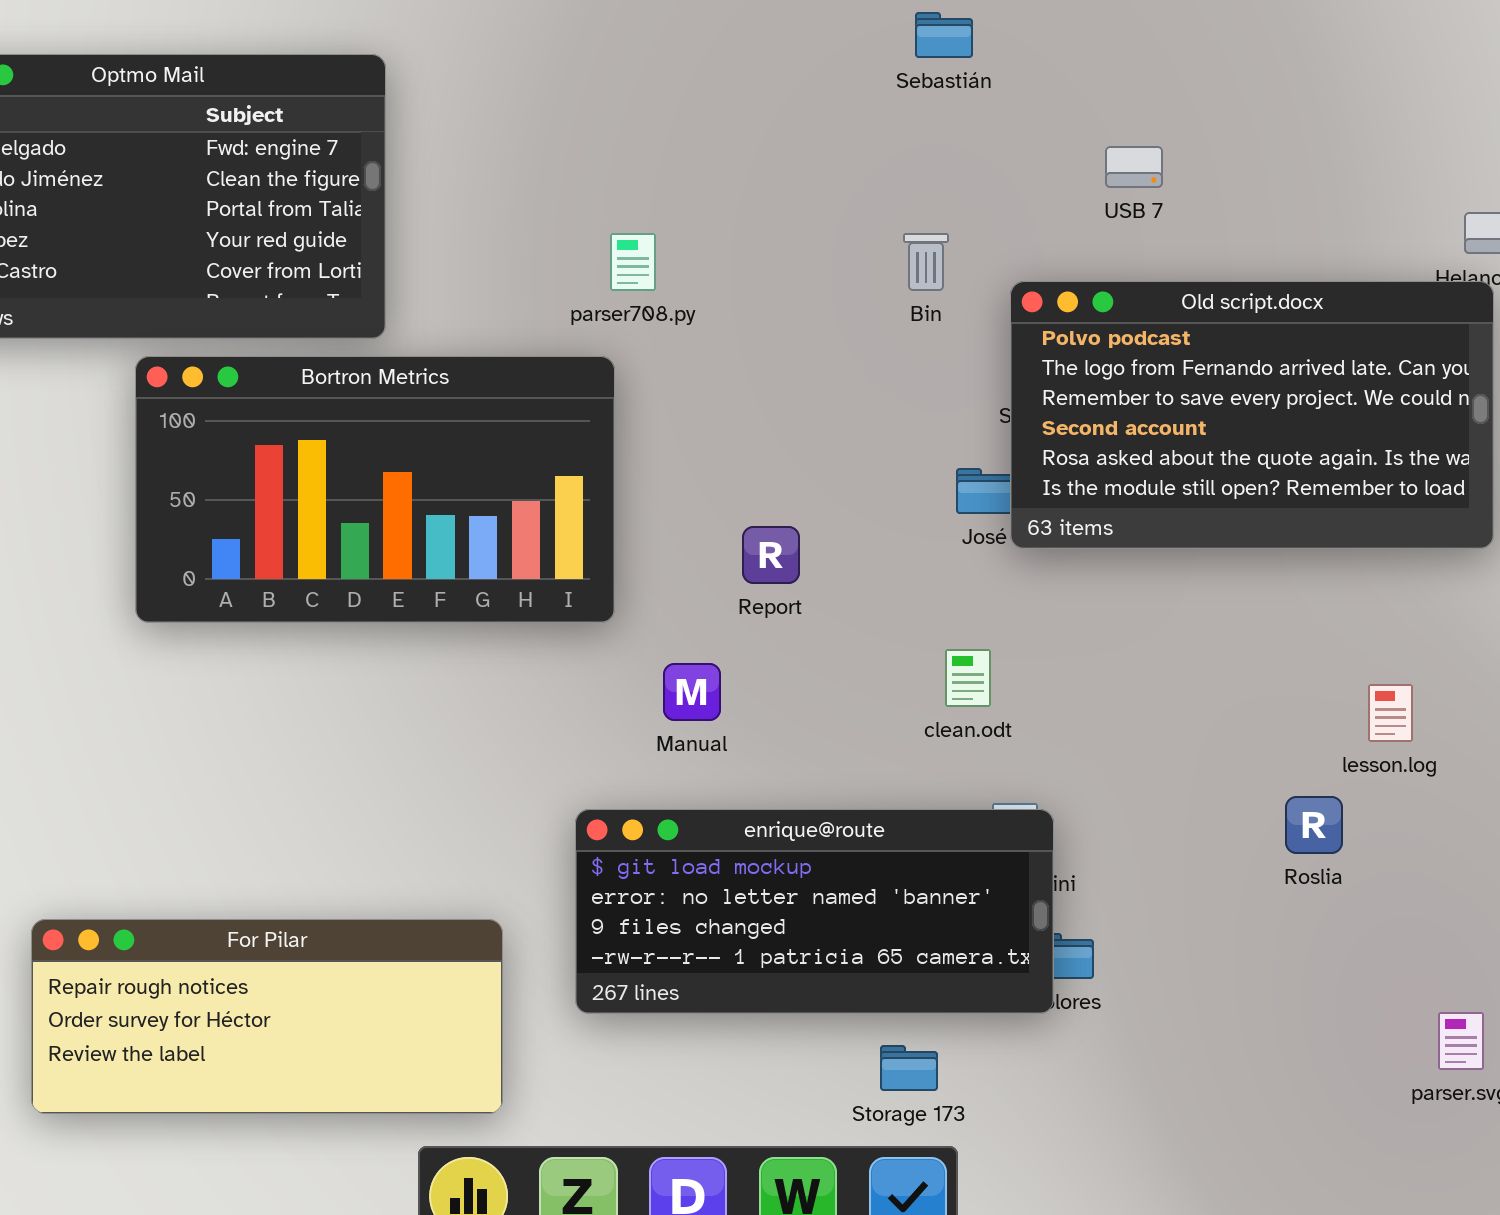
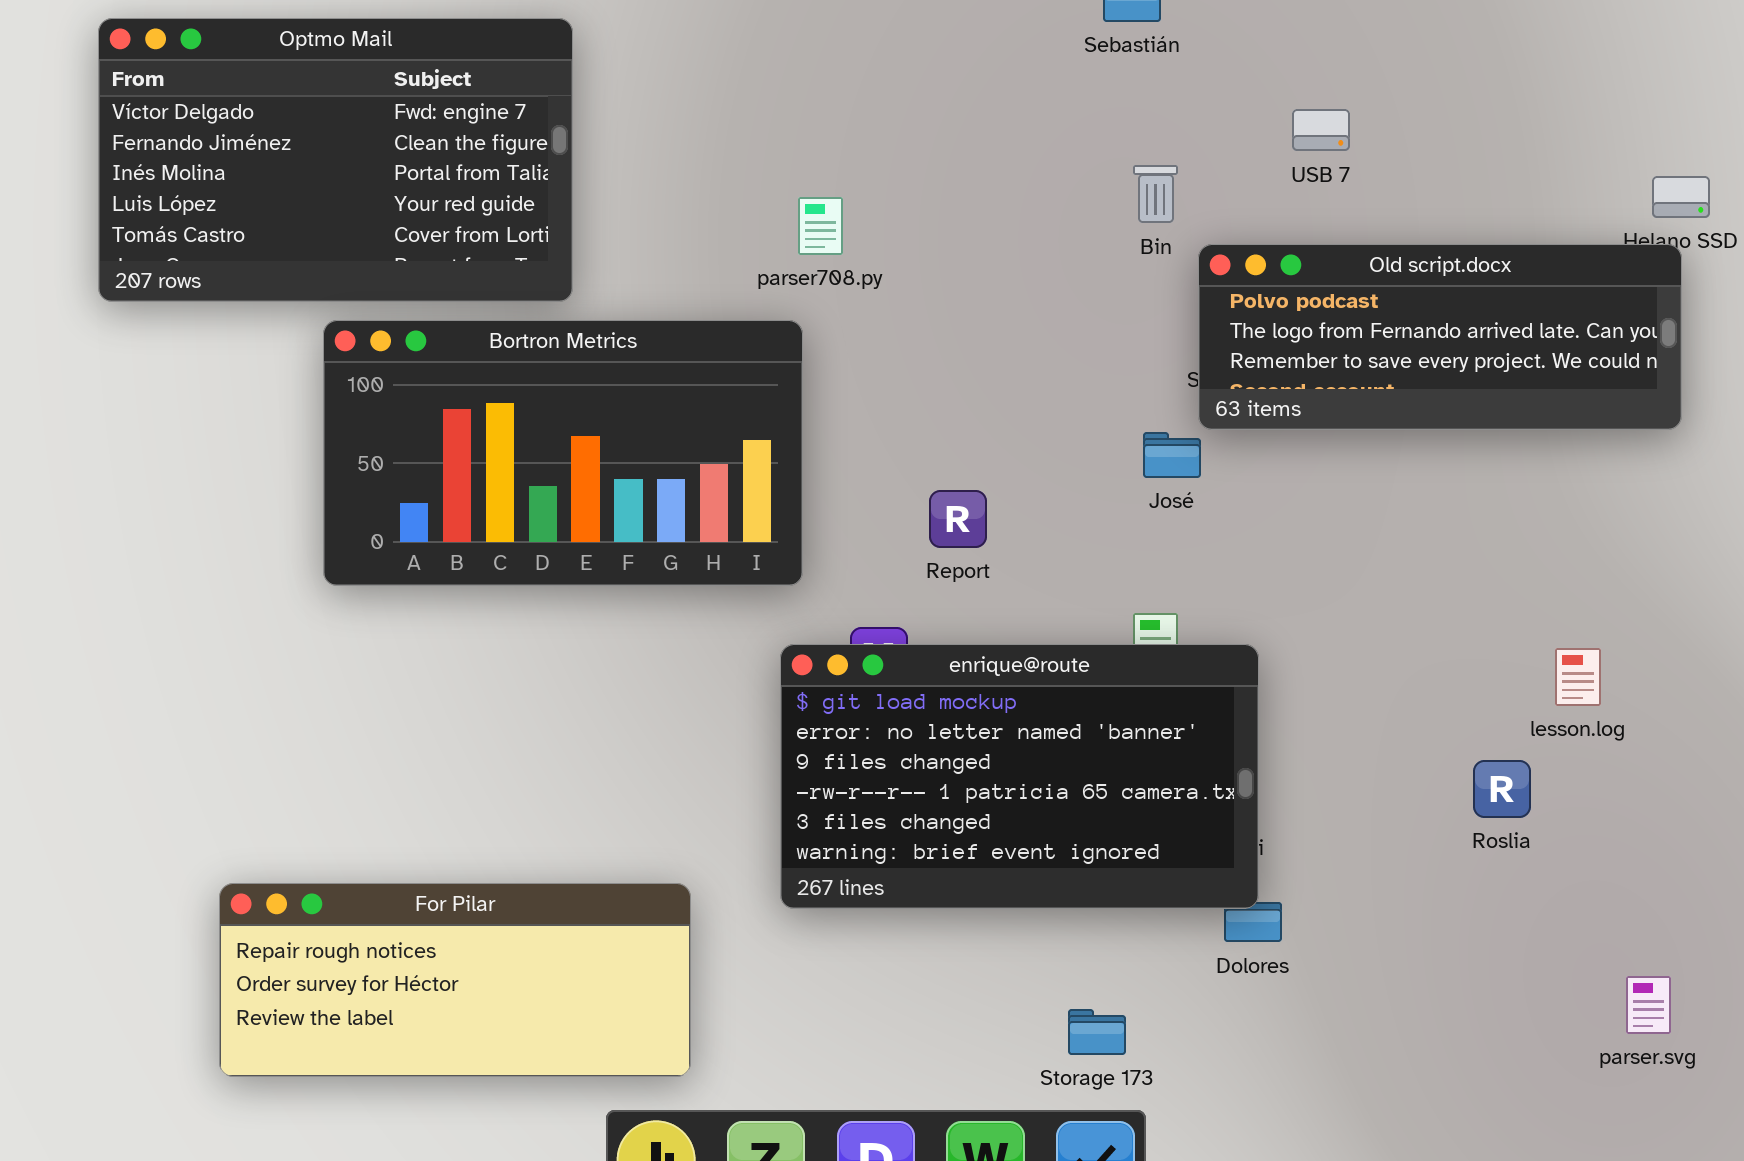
Bin: [903,233,949,291] -> [1133,165,1178,223], moved
Old script.docx: [1010,281,1494,549] -> [1198,244,1682,430], resized
enrique@route: [575,809,1054,1014] -> [780,644,1259,909], moved, resized

